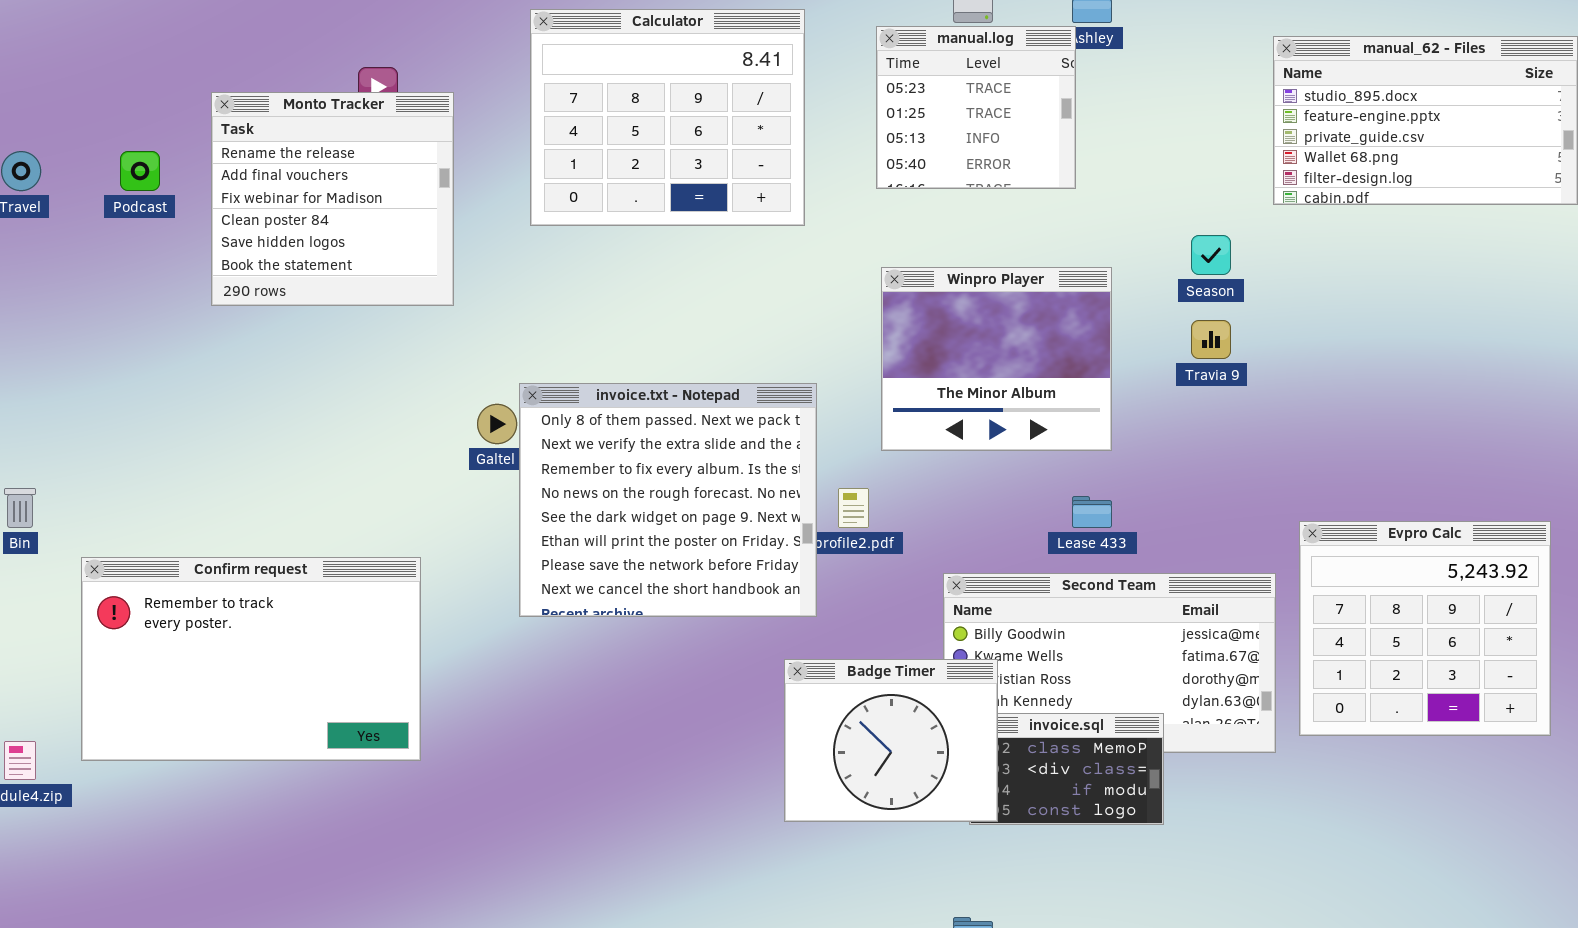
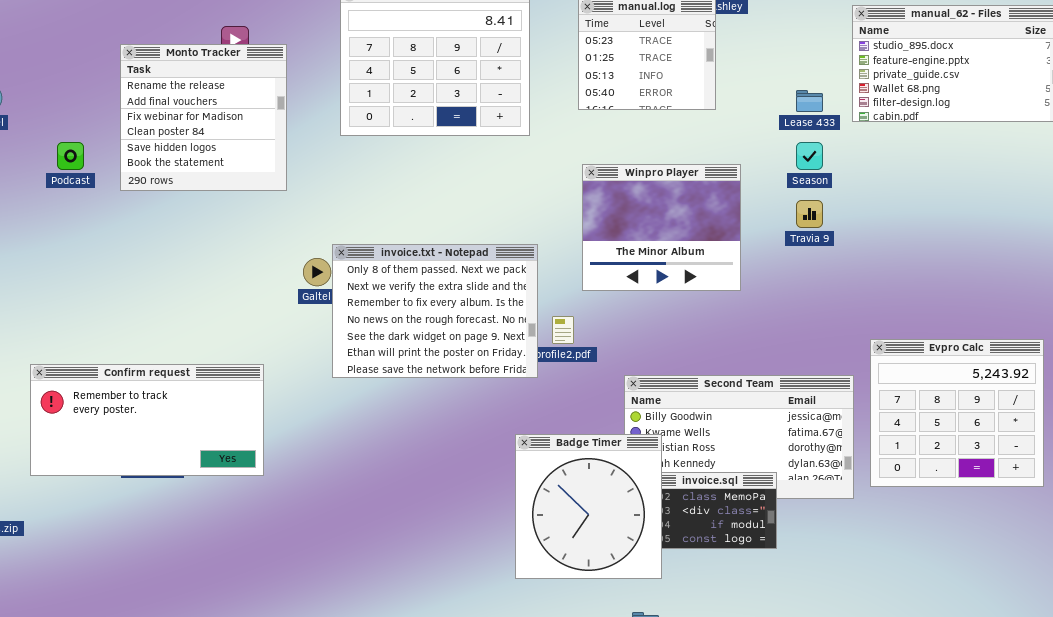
Podcast: [120,151,160,191] -> [57,142,84,170], moved
invoice.txt - Notepad: [519,383,817,617] -> [332,244,538,378], resized
Lease 433: [1072,496,1112,528] -> [796,90,823,112], moved
Confirm request: [81,557,421,761] -> [30,364,264,476], resized
Badge Timer: [784,659,998,822] -> [515,434,662,579], resized

